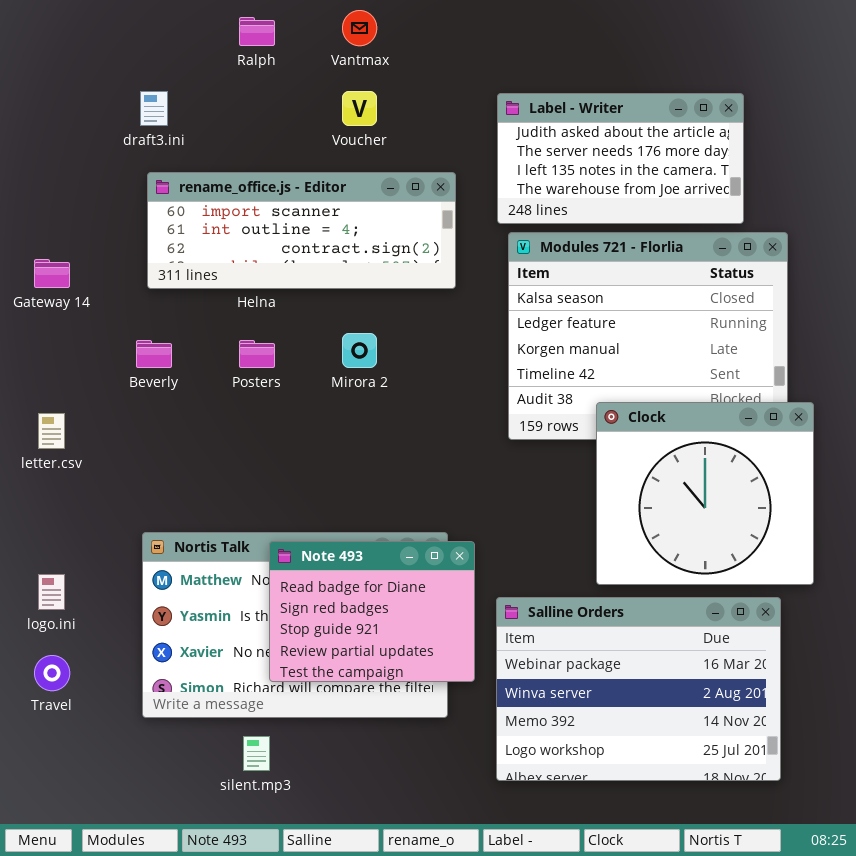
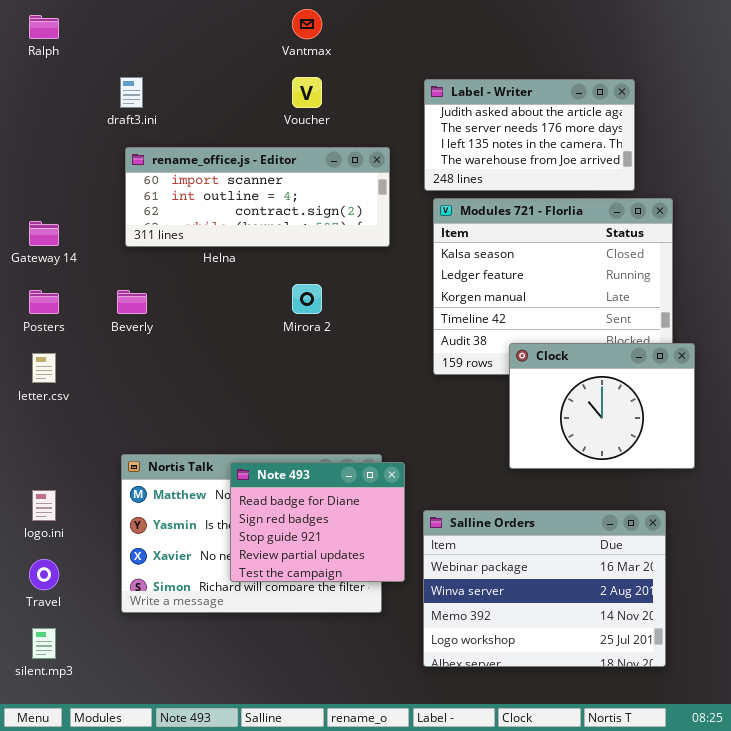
Ralph: [239,17,275,46] -> [29,15,59,39], moved
Posters: [239,340,275,368] -> [29,290,59,314], moved
Clock: [596,402,814,585] -> [509,343,695,469], resized
silent.mp3: [243,736,270,771] -> [32,628,56,659], moved

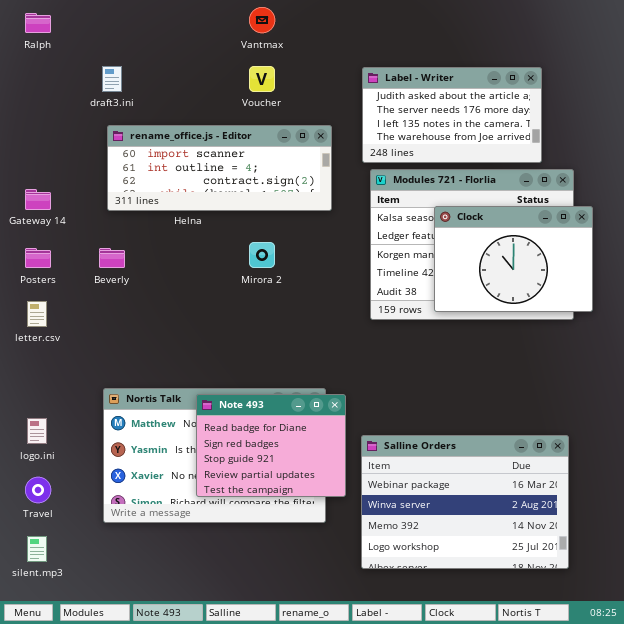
Clock: [509,343,695,469] -> [434,206,593,312], moved

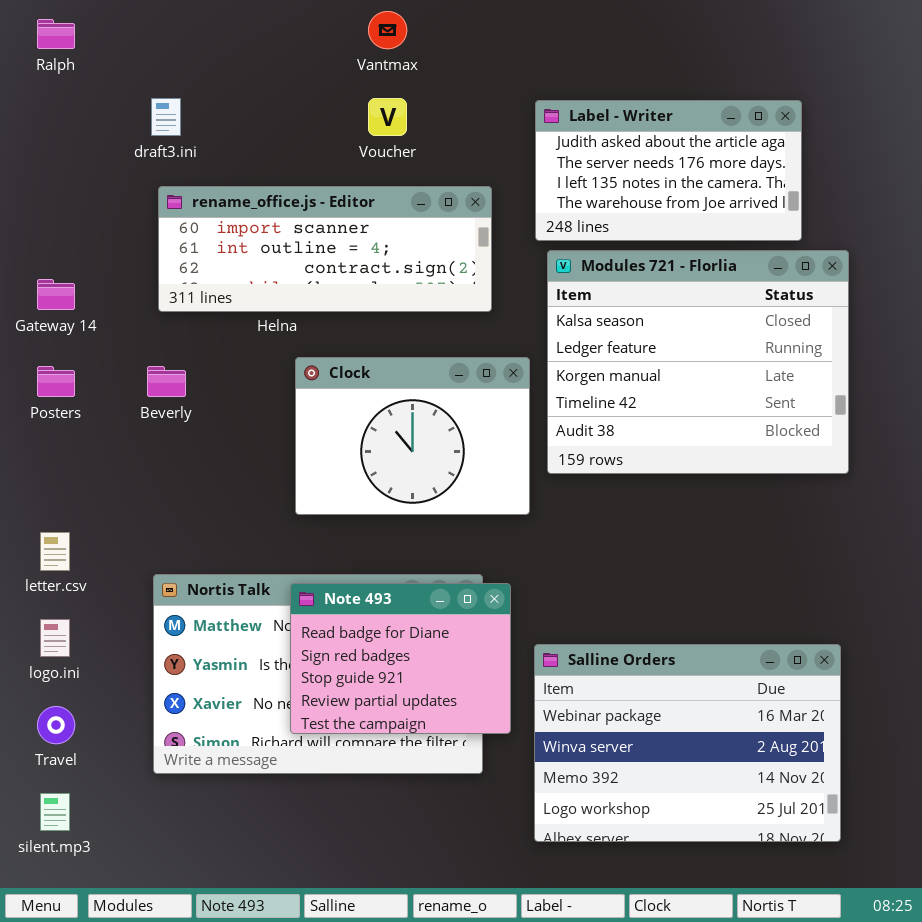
Clock: [434,206,593,312] -> [295,357,530,515], moved
letter.csv: [27,301,47,327] -> [40,532,70,571], moved

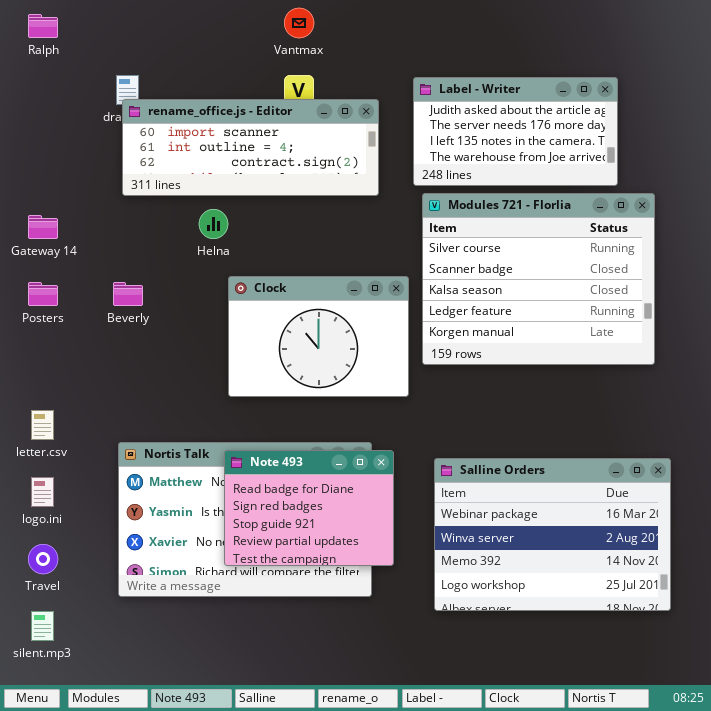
rename_office.js - Editor: [158,186,492,312] -> [122,99,379,196], moved
Modules 721 - Florlia: [547,250,849,474] -> [422,193,655,365], scrolled up 2 rows
Salline Orders: [534,644,841,842] -> [434,458,671,611], moved

